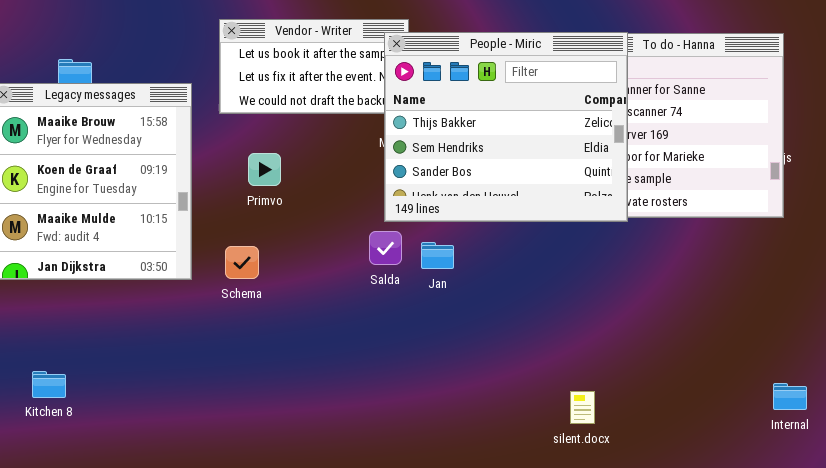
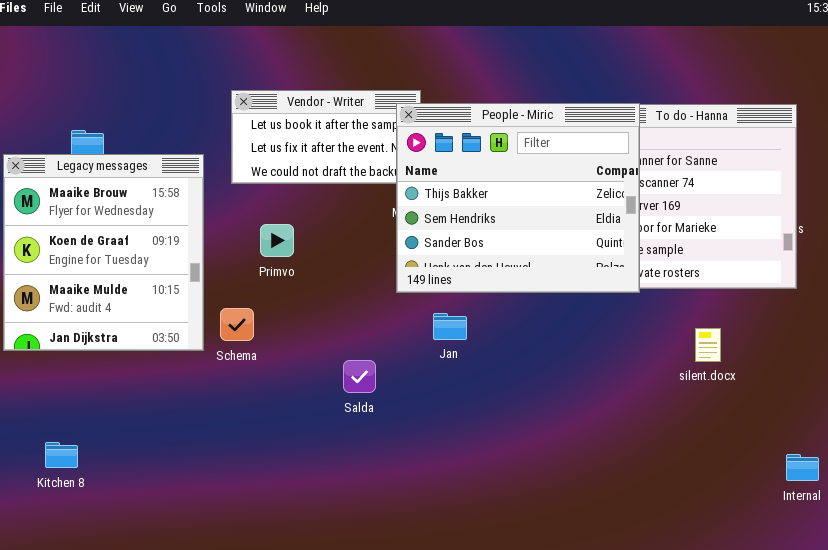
Salda: [369,231,402,265] -> [343,360,376,393], moved
Schema: [225,246,259,279] -> [220,308,254,341], moved
silent.docx: [570,391,595,424] -> [695,328,721,362], moved

